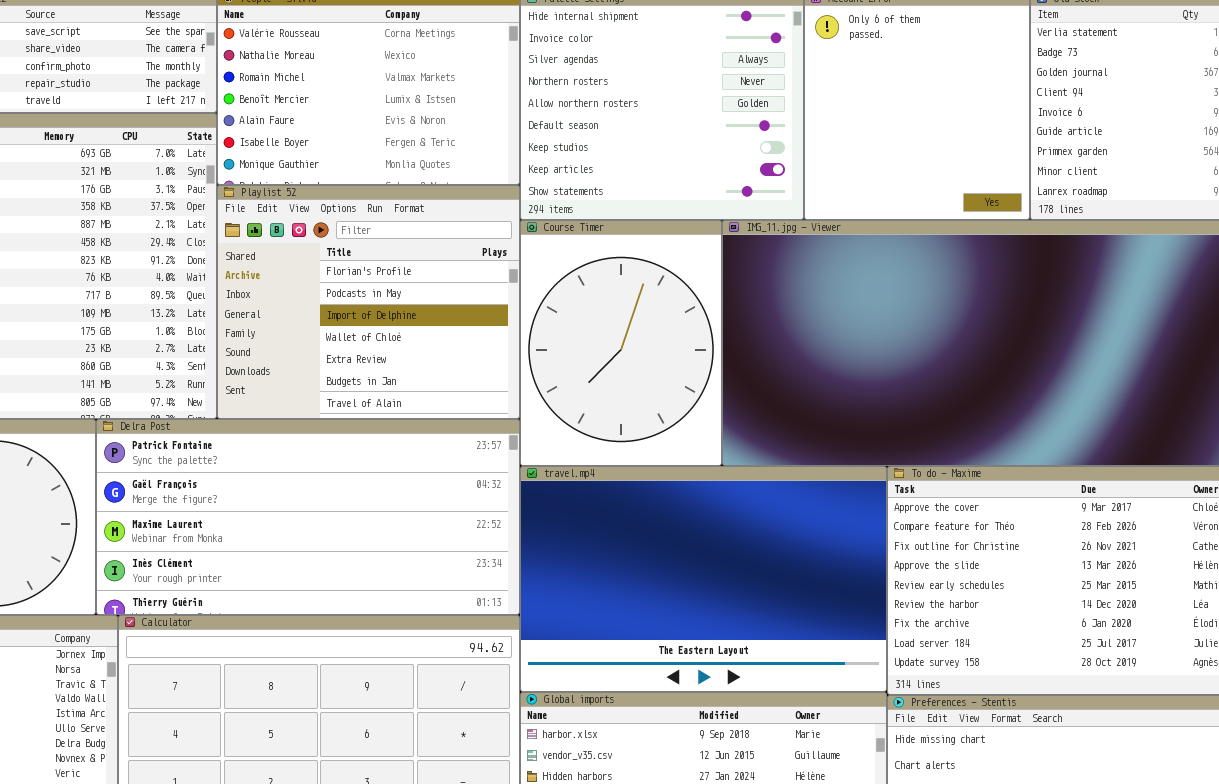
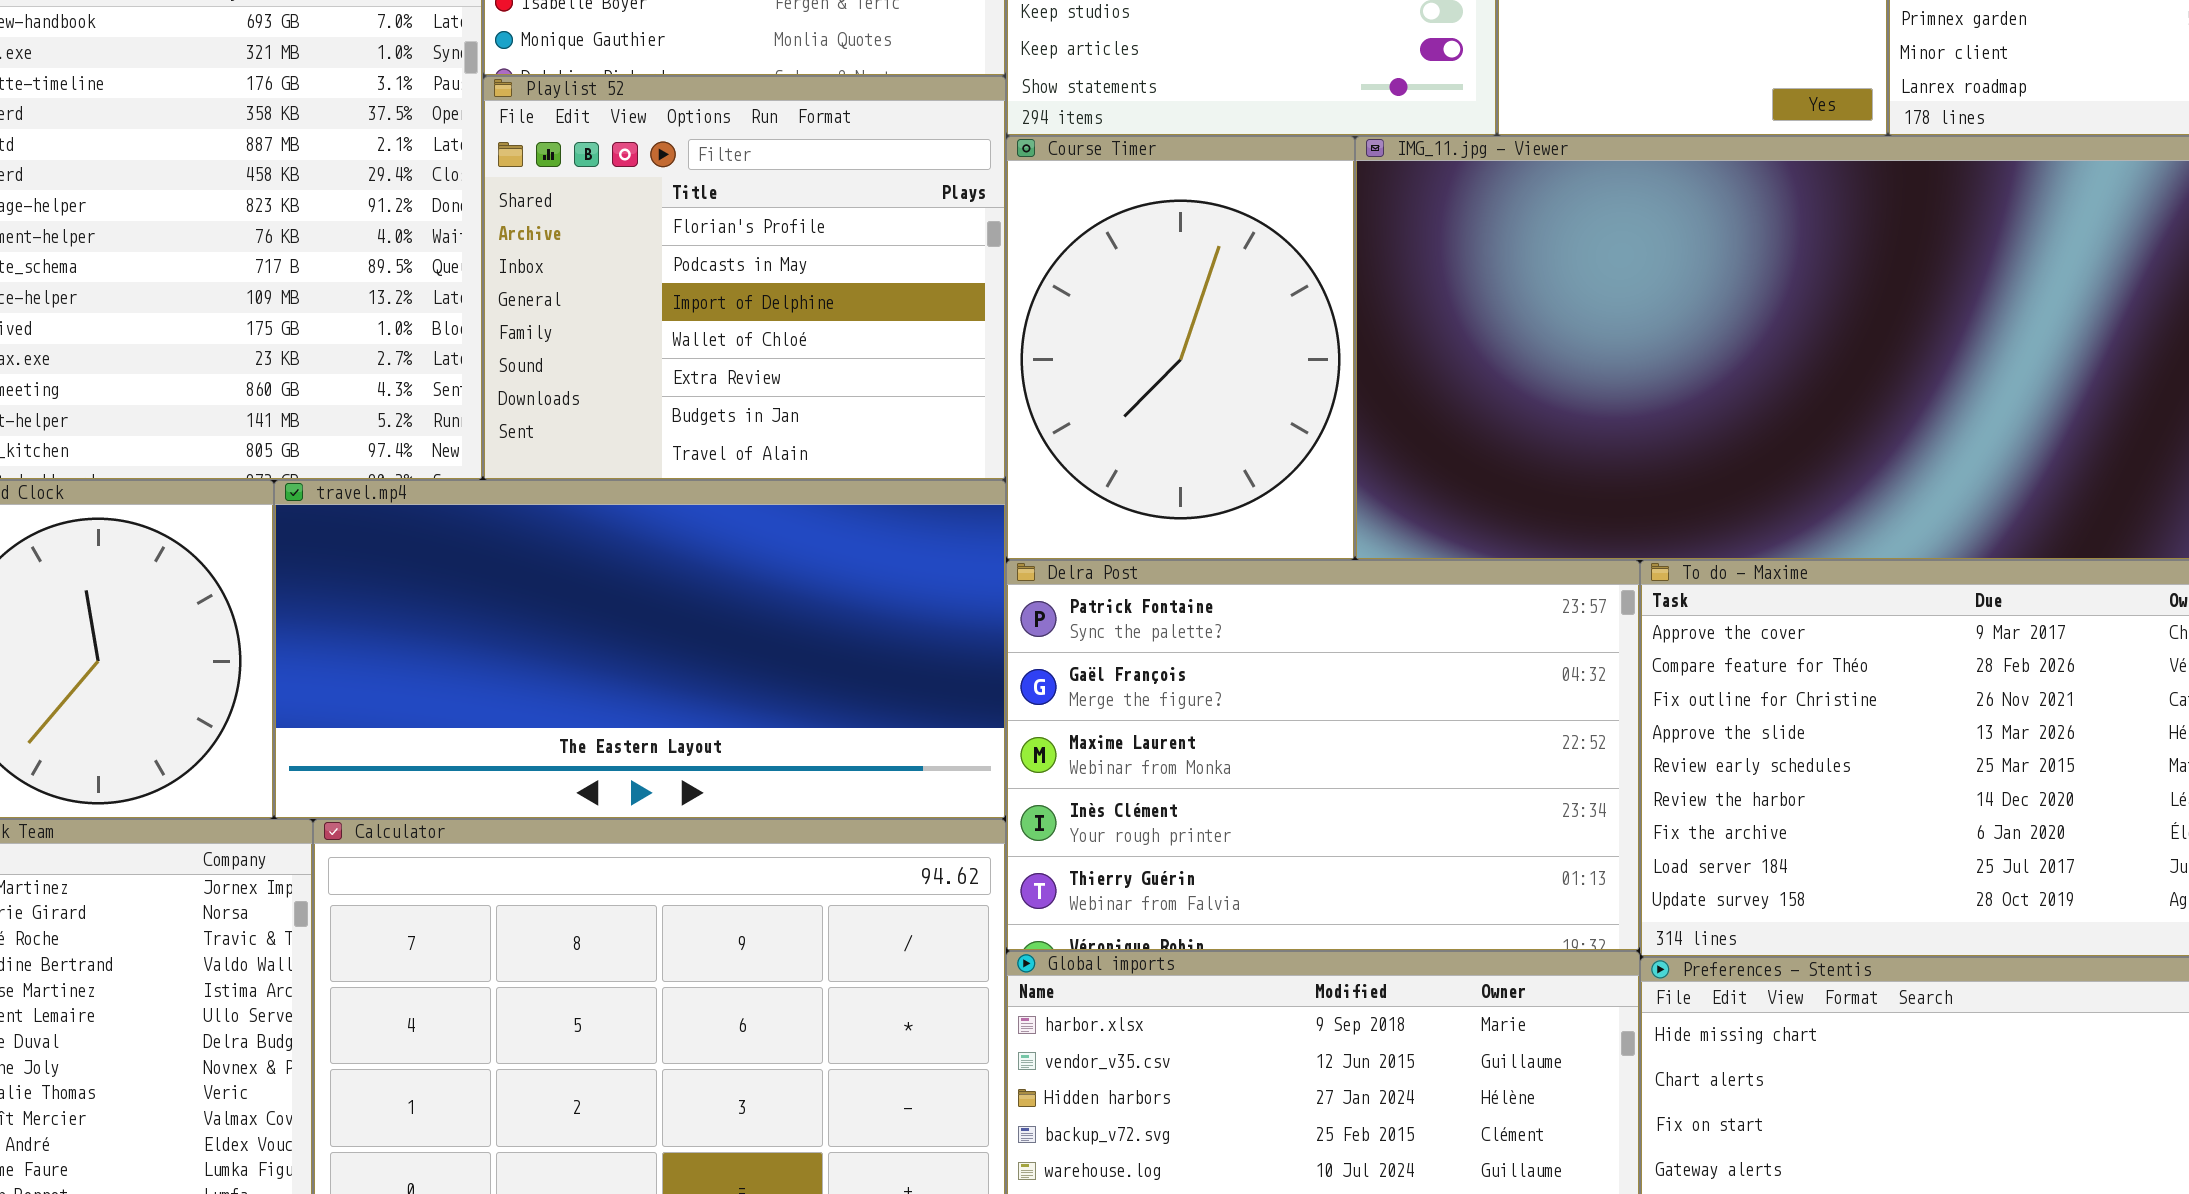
Delra Post: [96,419,520,615] -> [1006,560,1640,951], moved, resized
travel.mp4: [520,466,887,692] -> [274,480,1006,819], moved, resized

